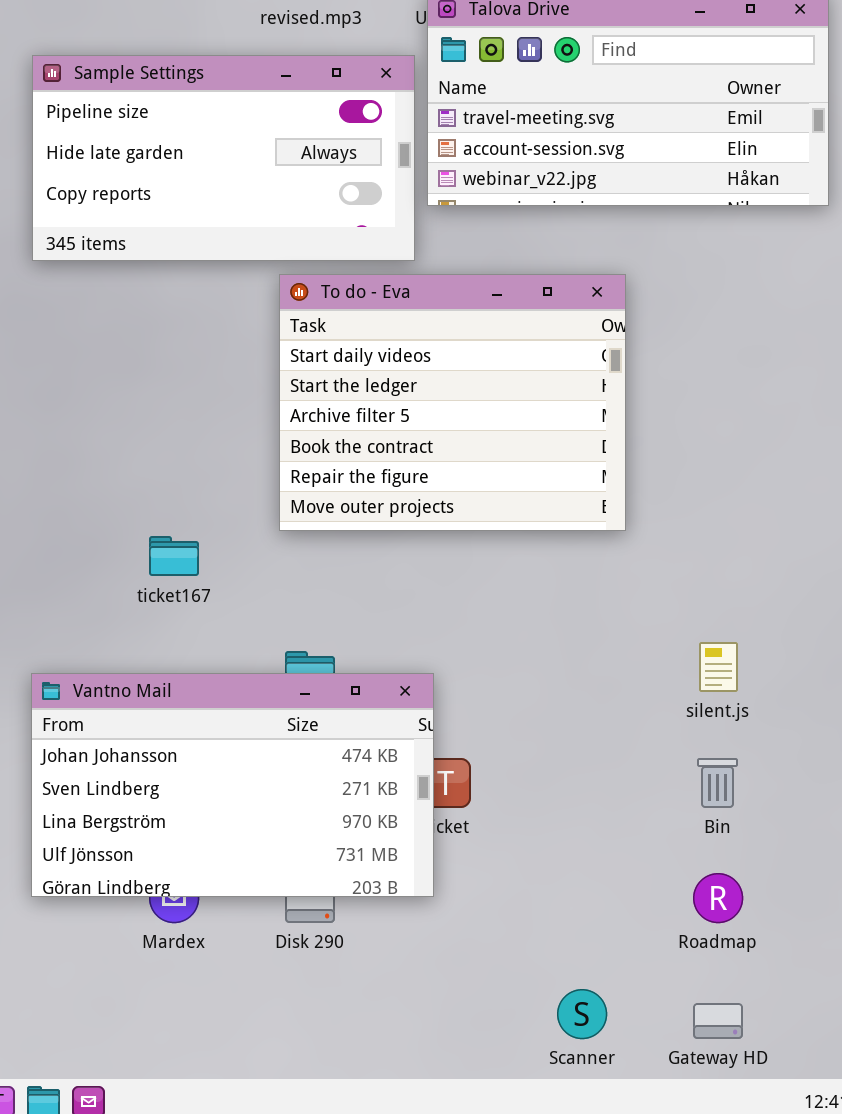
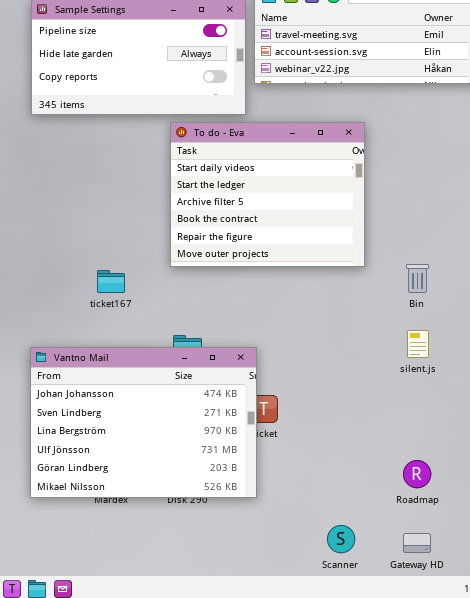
Vantno Mail: [31,673,434,897] -> [30,347,257,498], resized
Bin: [697,758,738,808] -> [406,264,429,293], moved

